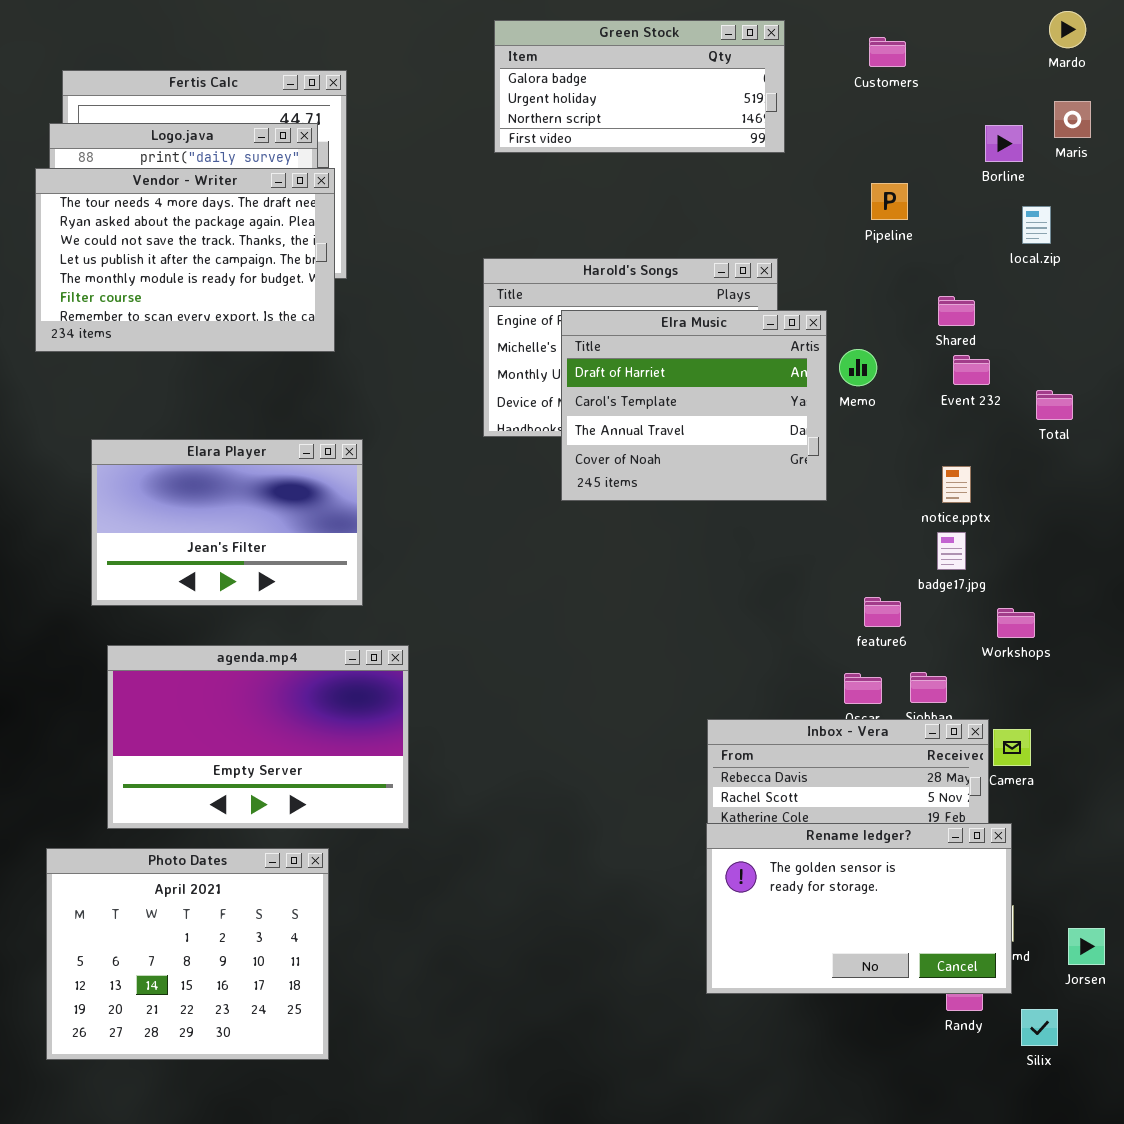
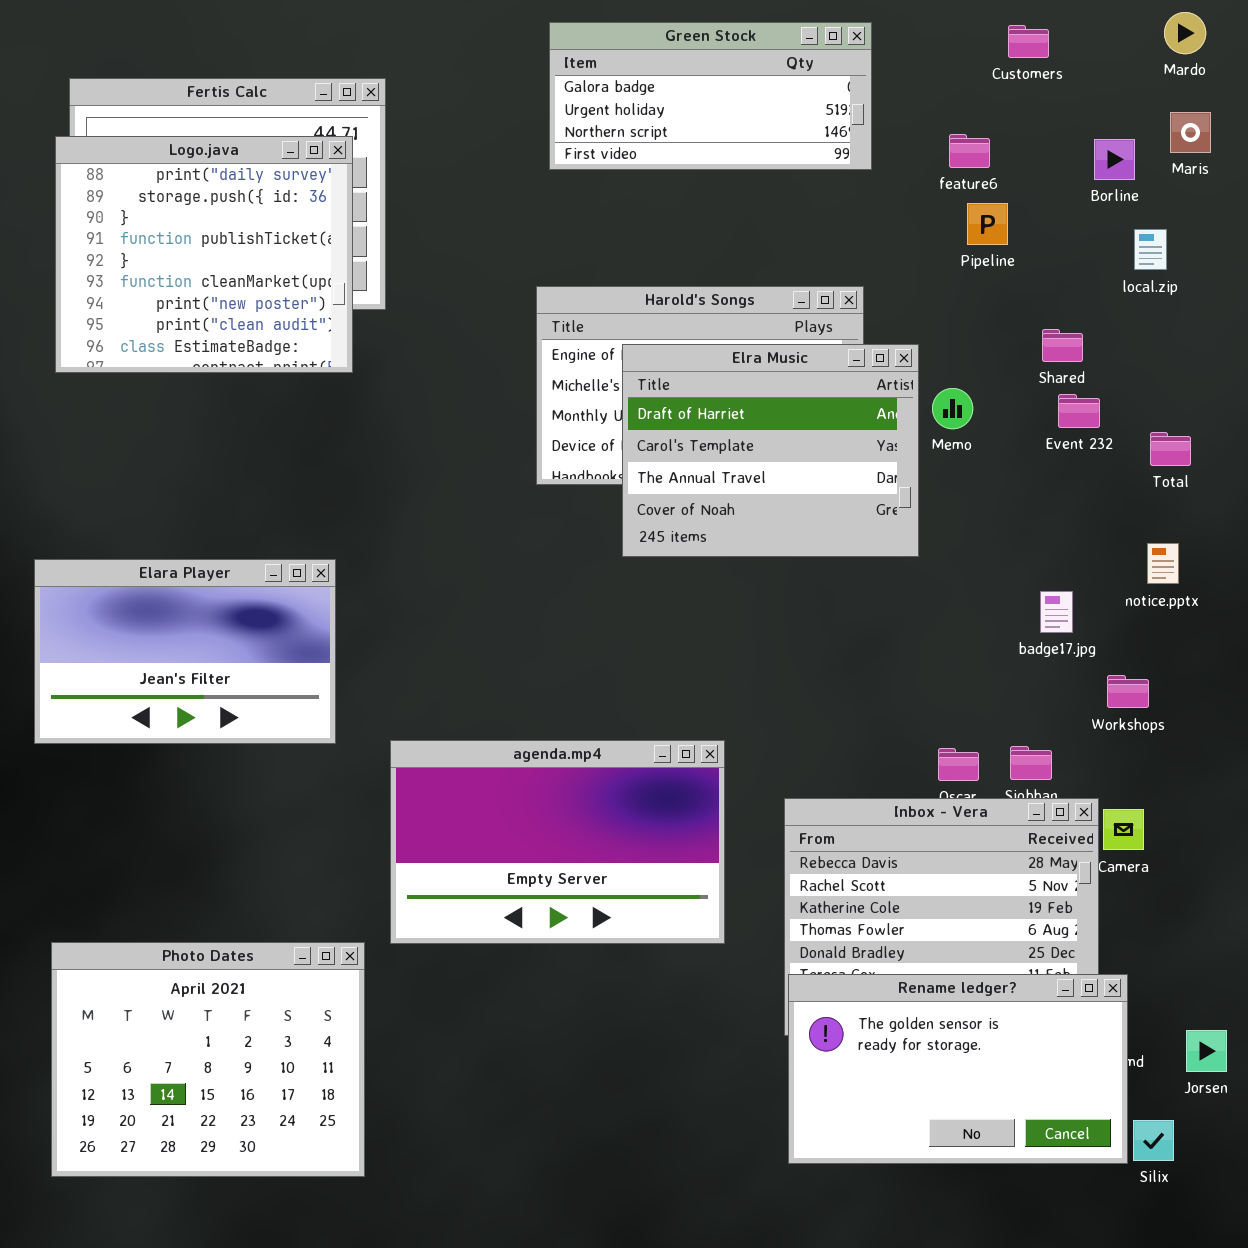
Customers: [869,37,906,67] -> [1008,25,1049,58], moved
Vendor - Writer: [35,168,335,352] -> none, closed
Elara Player: [91,439,363,606] -> [34,559,336,744], moved
notice.pptx: [942,466,971,503] -> [1147,543,1179,584], moved
feature6: [864,597,901,627] -> [949,134,990,168], moved
agenda.mp4: [107,645,409,829] -> [390,740,725,944], moved
Rename ledger?: [706,823,1012,994] -> [788,974,1128,1164], moved

